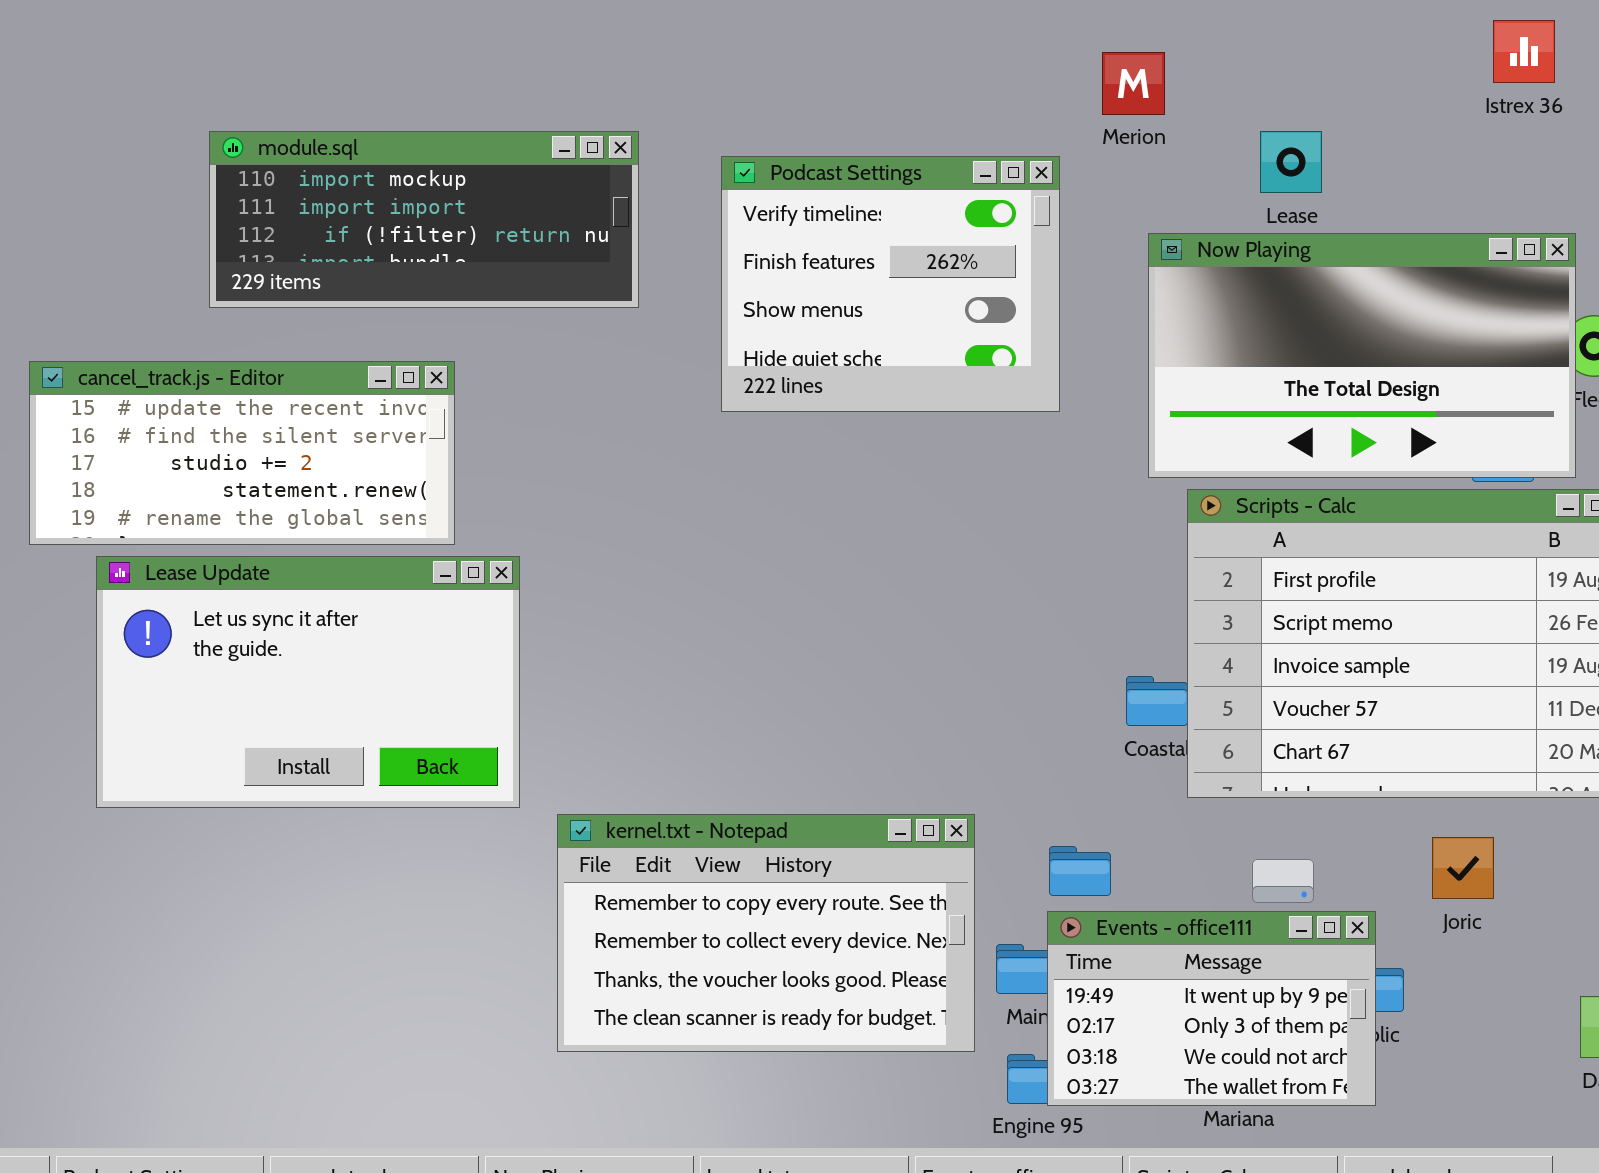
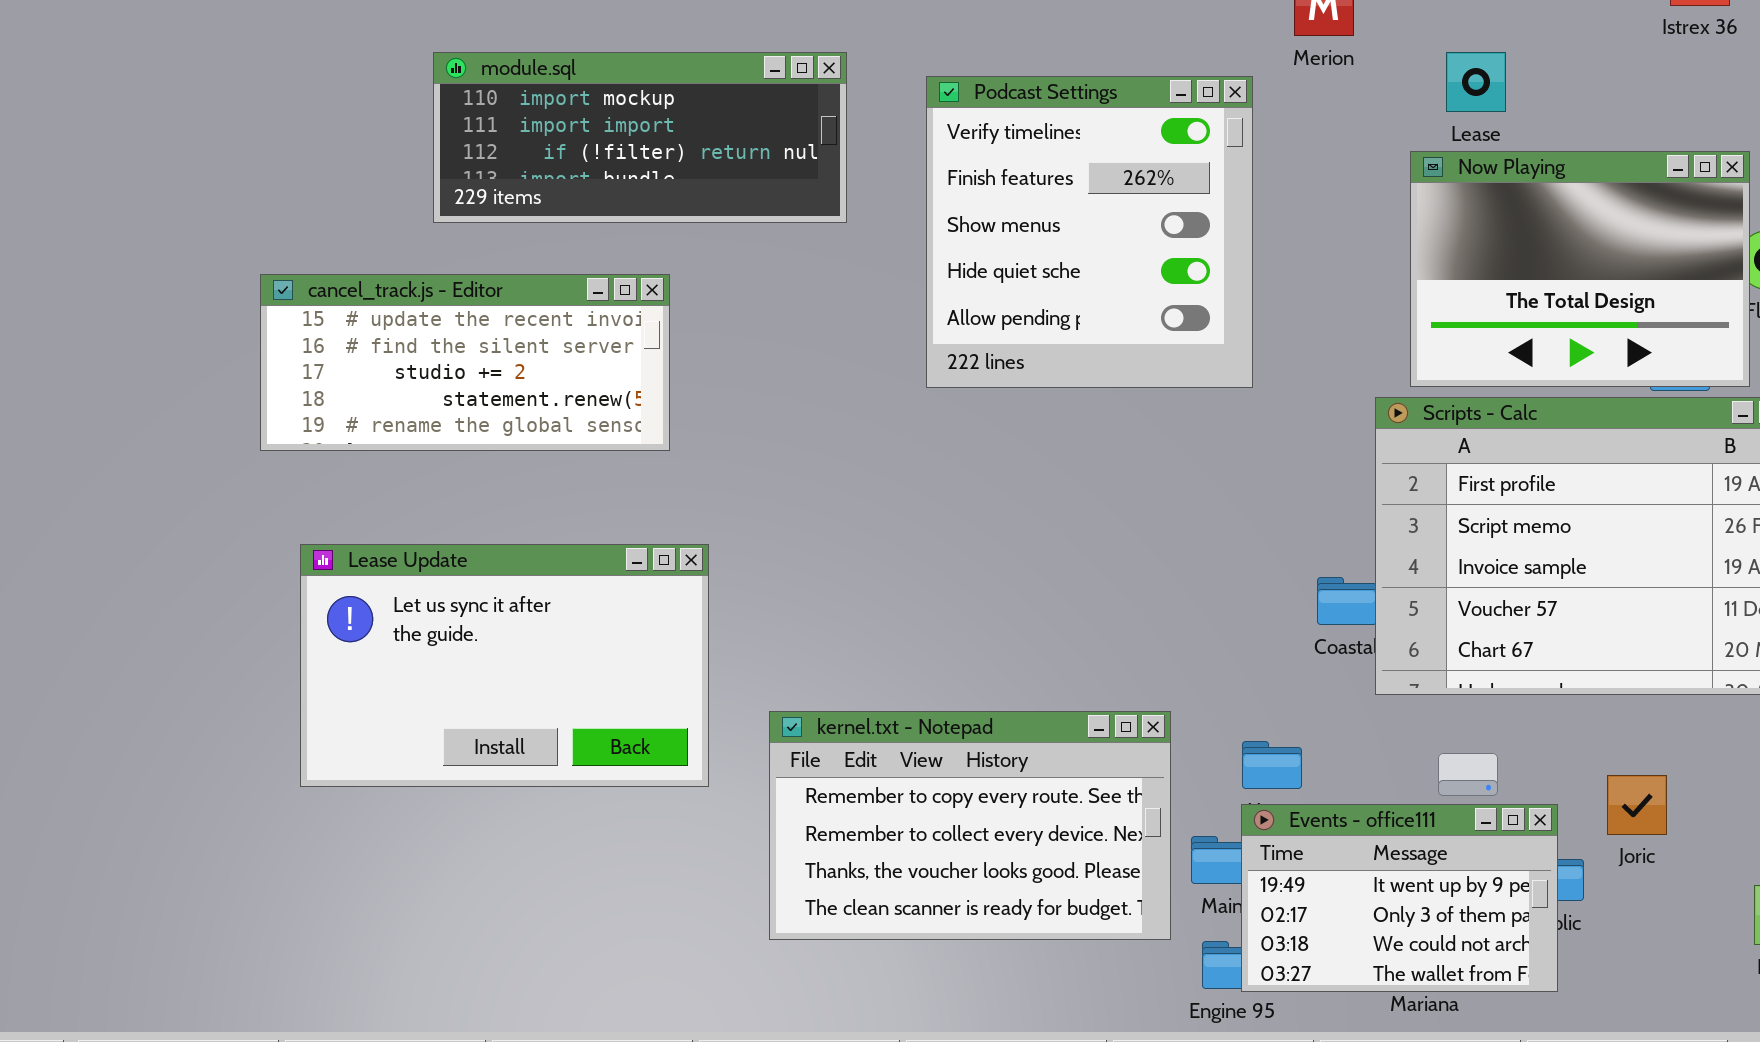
Podcast Settings: [721,156,1060,412] -> [926,76,1253,388], resized
Now Playing: [1148,233,1576,478] -> [1410,151,1750,387], resized
Lease Update: [96,556,520,808] -> [300,544,709,787], moved
Joric: [1432,837,1494,899] -> [1607,775,1667,835], moved

